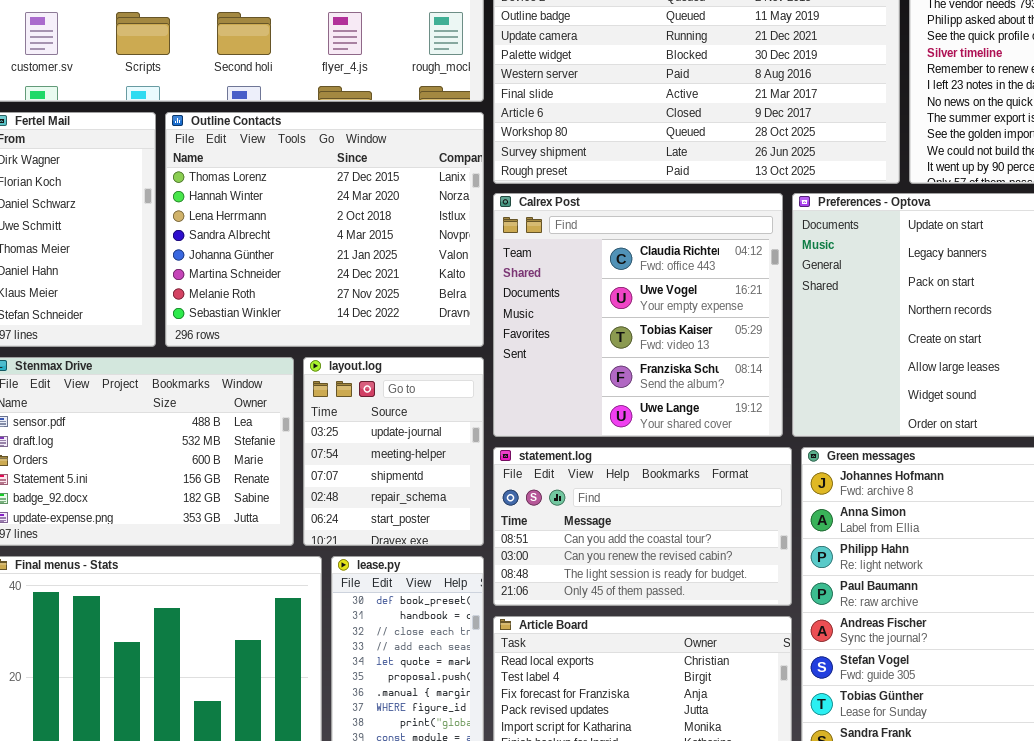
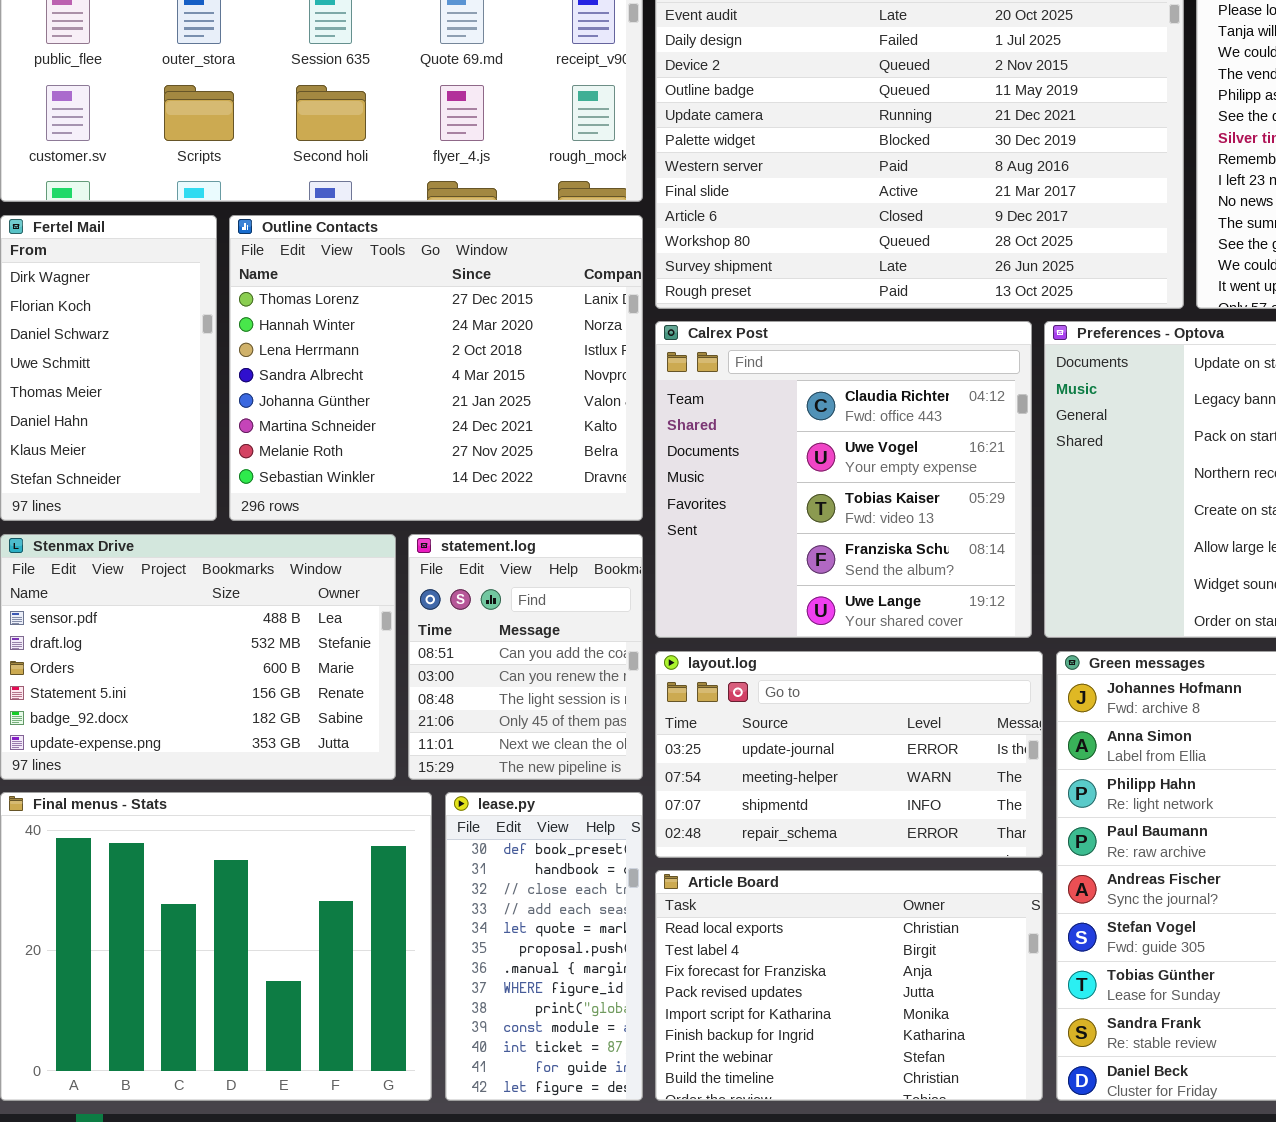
layout.log: [303,357,484,546] -> [655,651,1043,858], moved, resized
statement.log: [493,447,792,606] -> [408,534,643,780], moved, resized

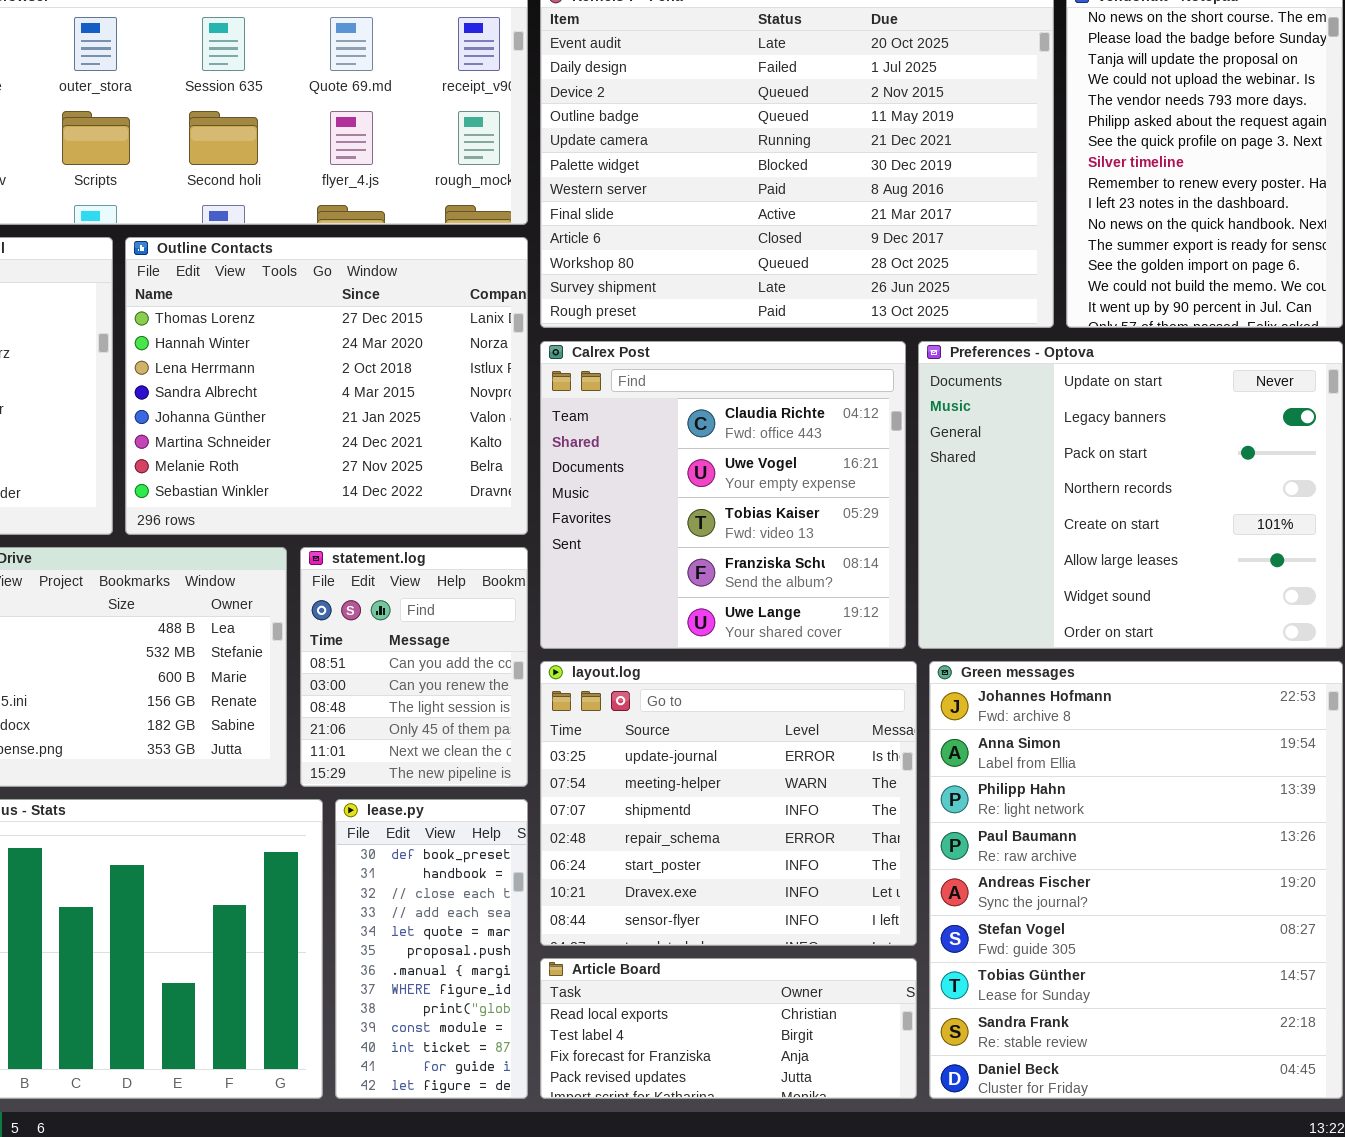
layout.log: [655,651,1043,858] -> [540,661,917,946], resized
Article Board: [655,870,1043,1101] -> [540,958,917,1099], resized

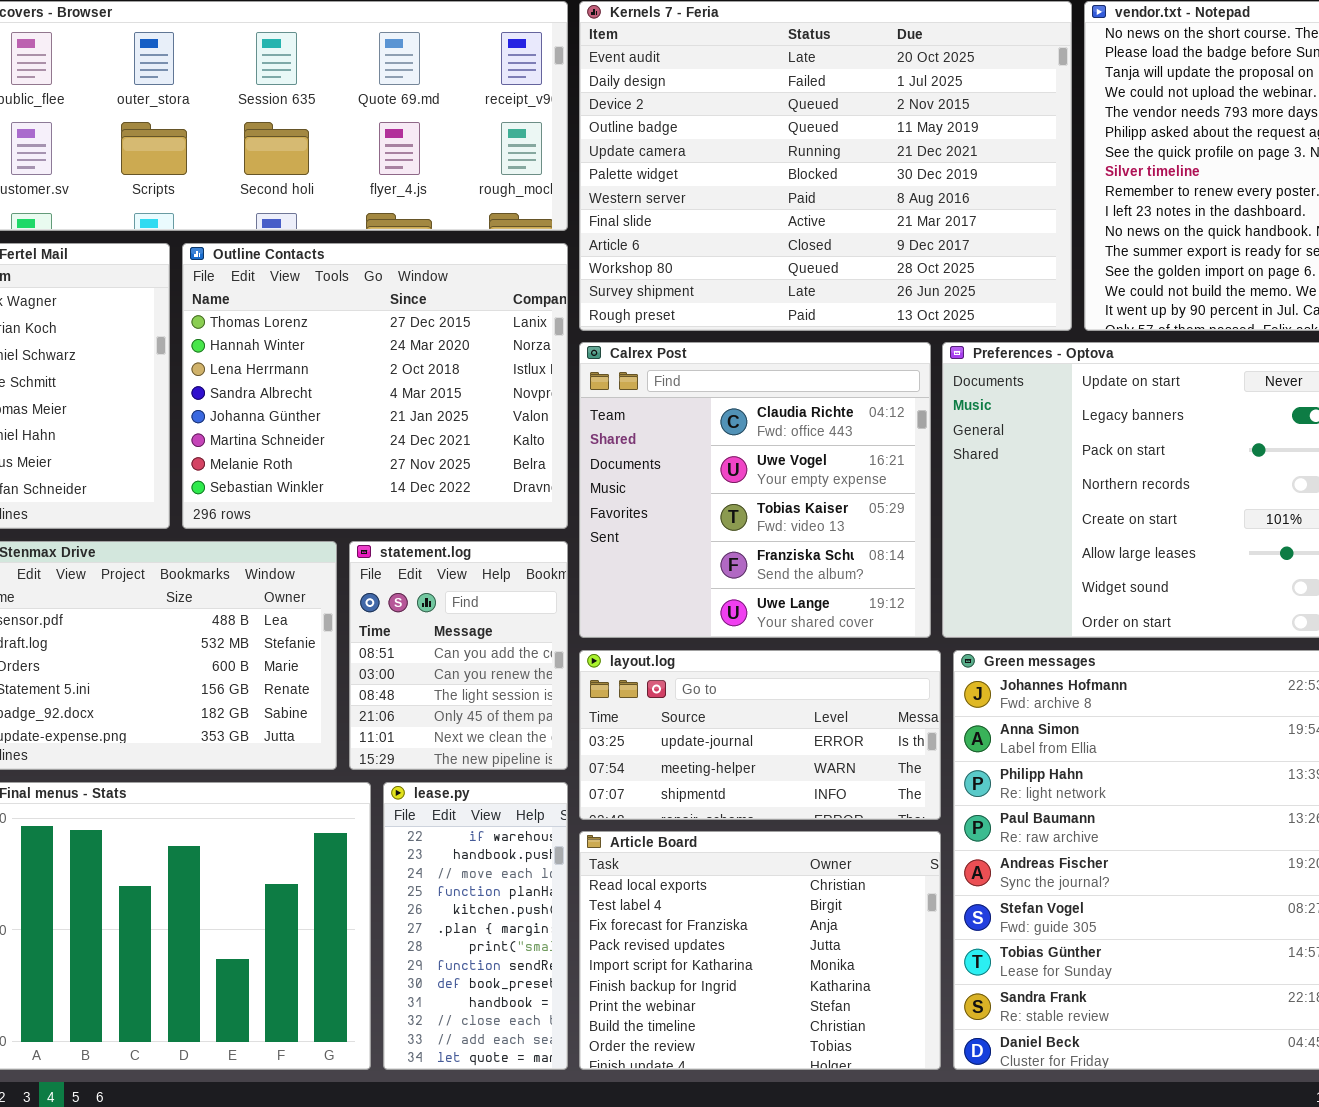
layout.log: [540,661,917,946] -> [579,650,941,820], resized
lease.py: [335,799,528,1099] -> [383,782,568,1070], scrolled up 8 rows
Article Board: [540,958,917,1099] -> [579,831,941,1070], resized

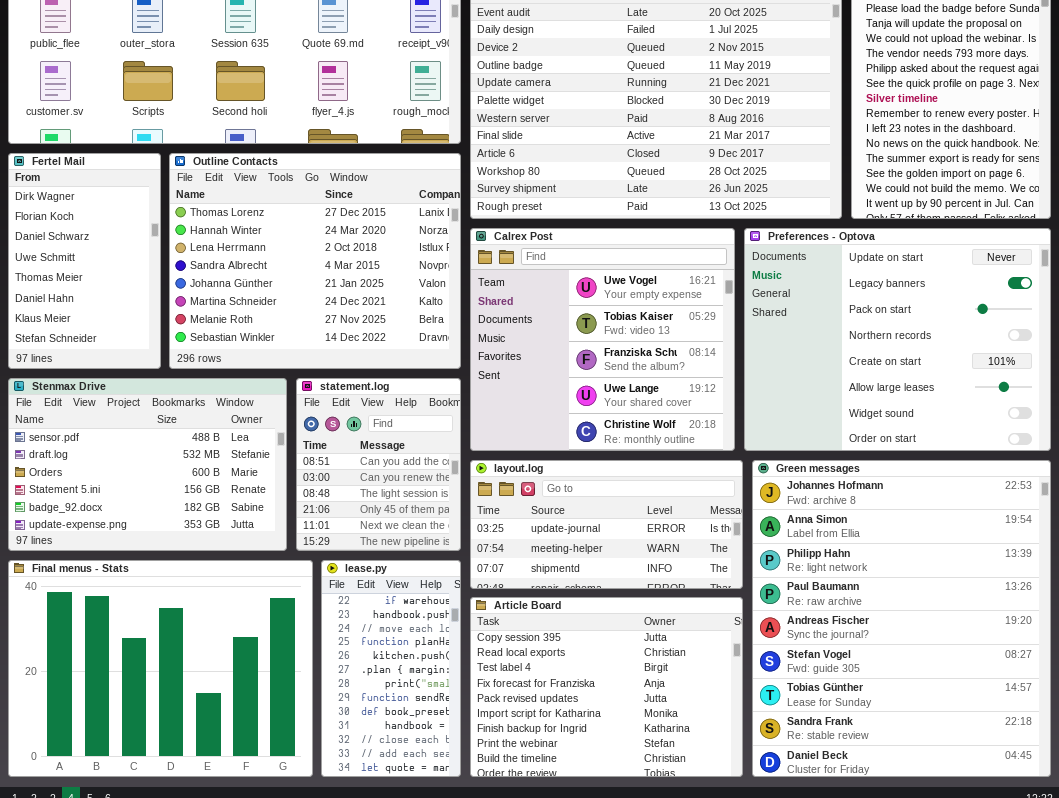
Calrex Post: [579,342,931,638] -> [470,228,735,451], scrolled down 1 row
Article Board: [579,831,941,1070] -> [470,597,743,777], scrolled up 1 row

